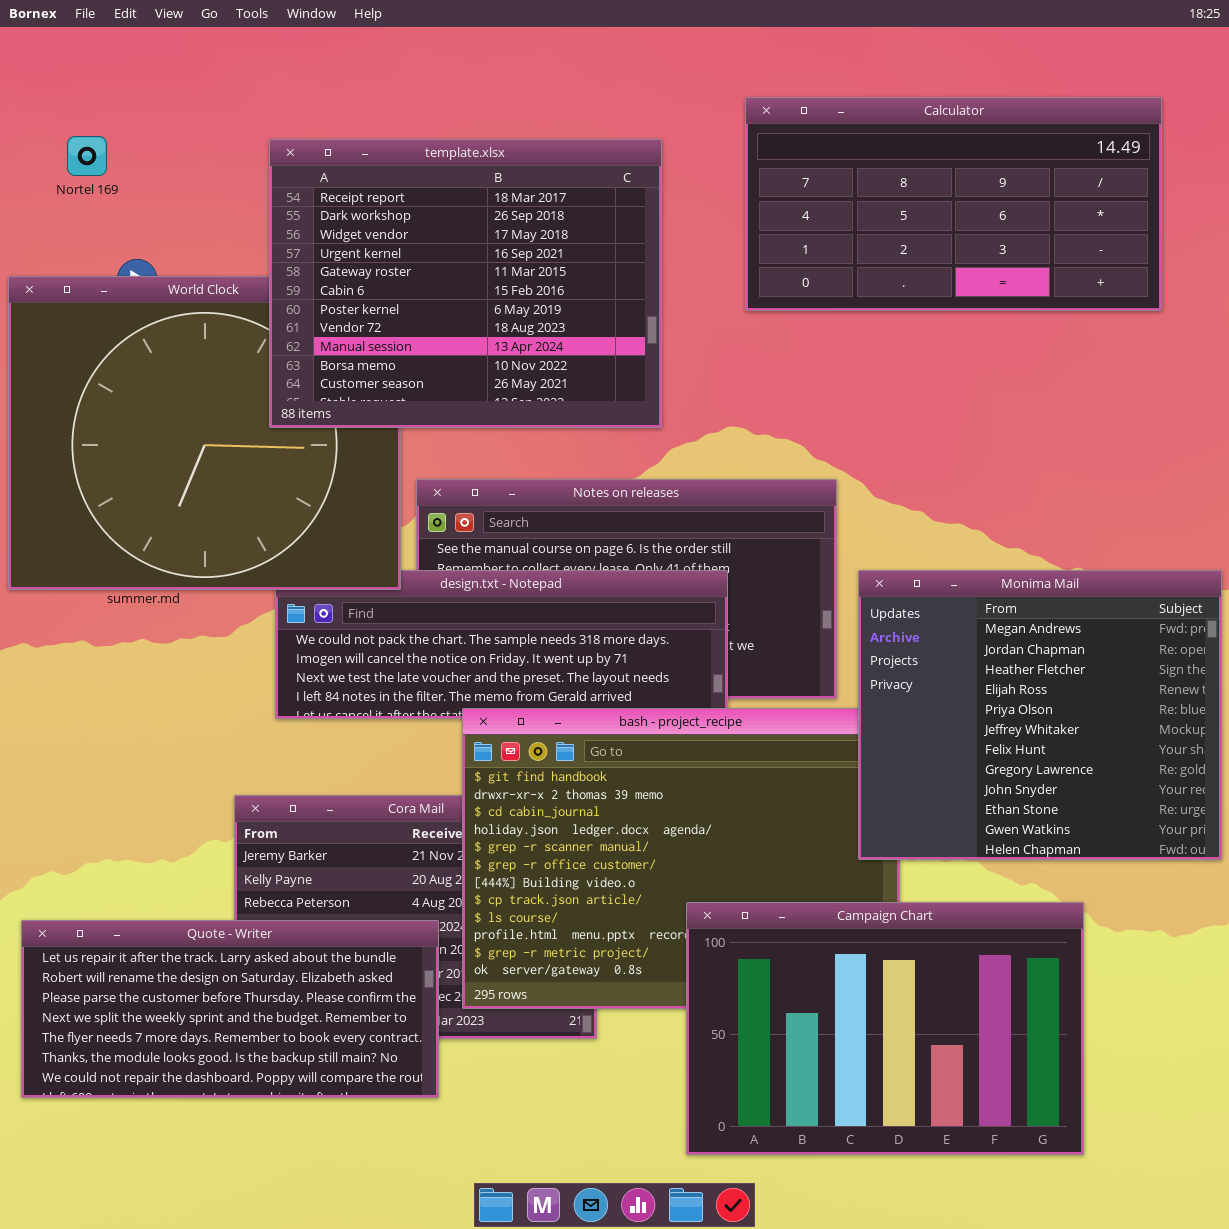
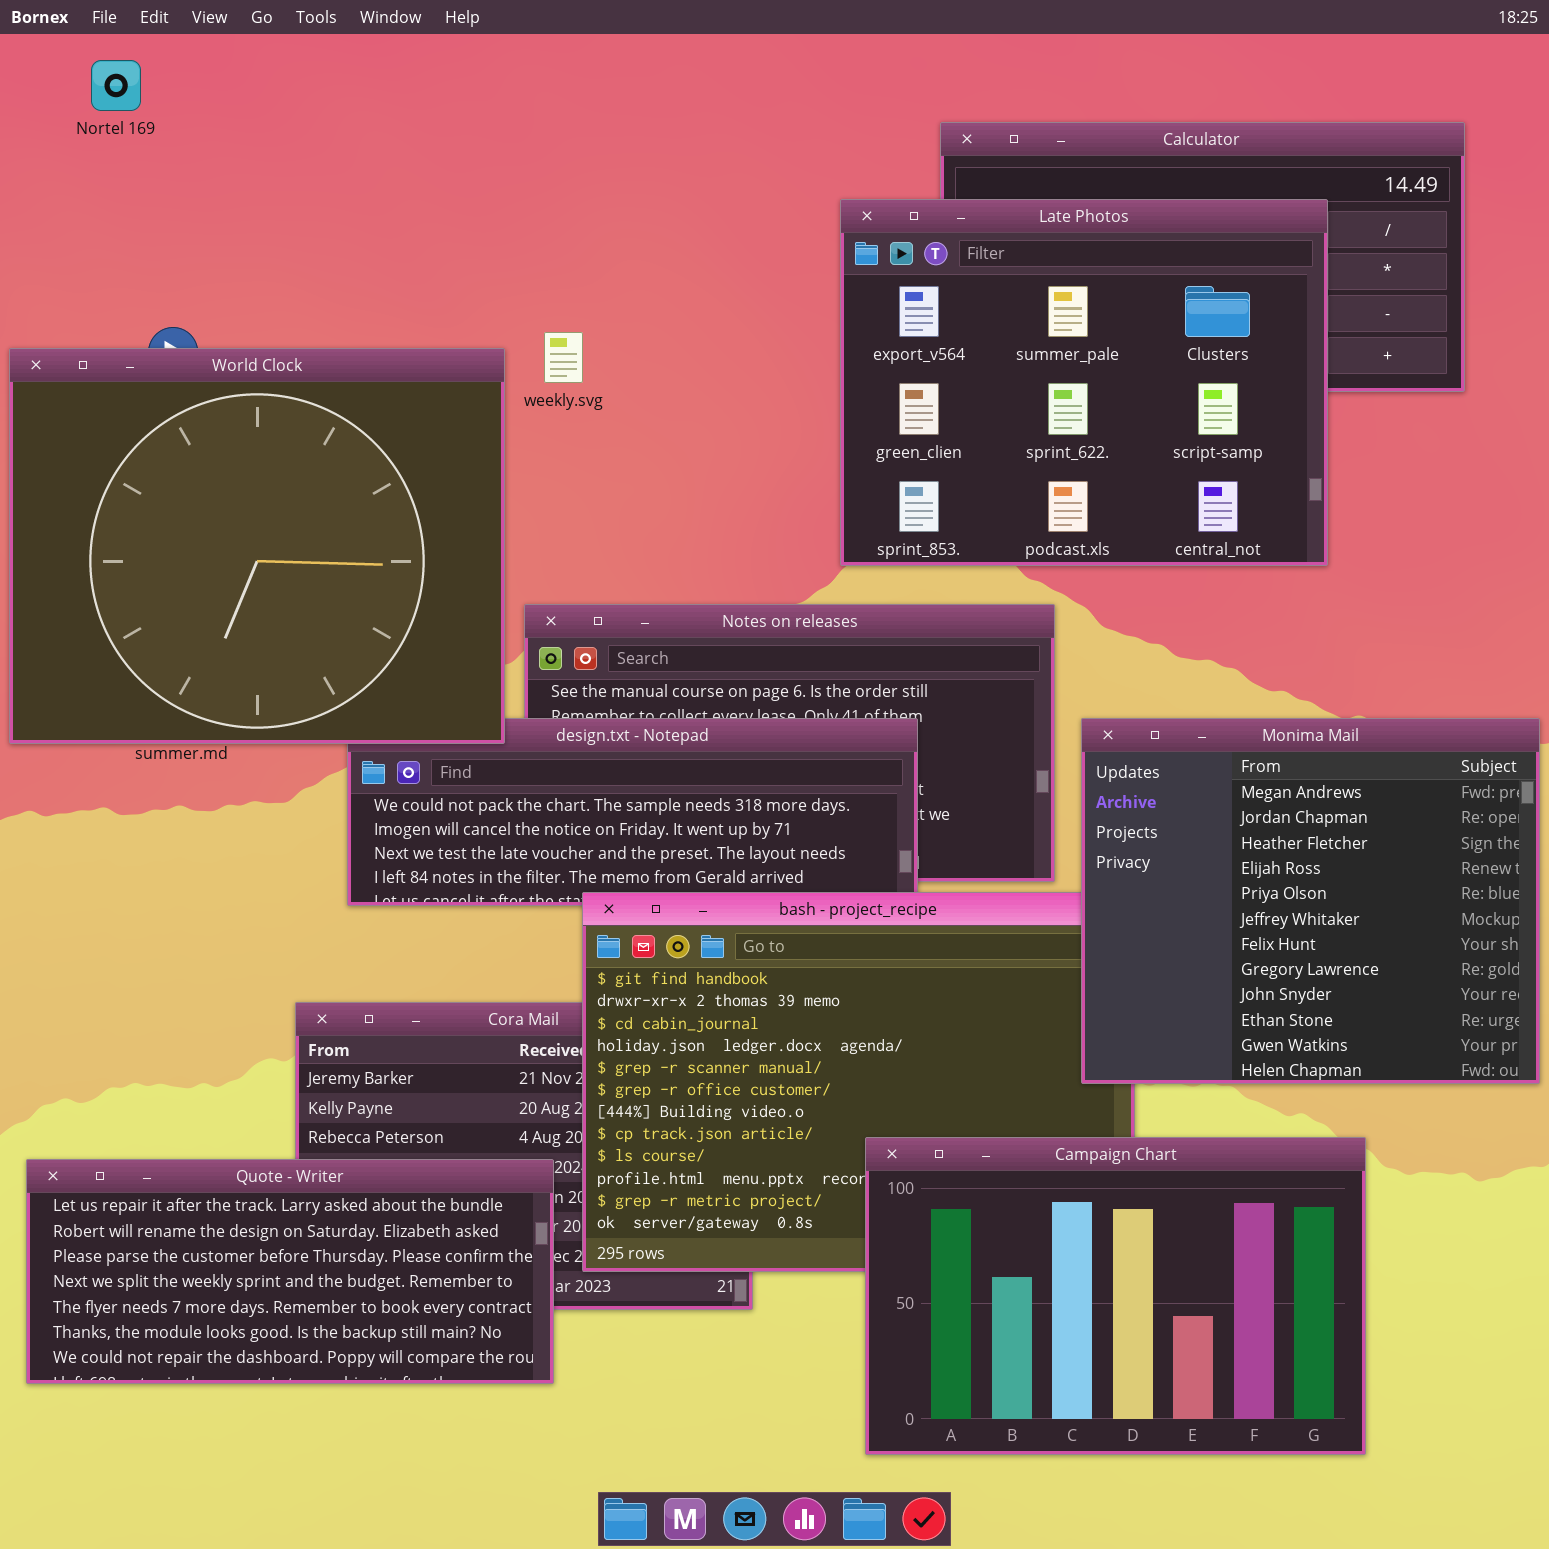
Nortel 169: [67,136,107,176] -> [91,60,141,111], moved
template.xlsx: [269,139,662,428] -> none, closed
Late Photos: none -> [840,199,1328,566], opened

